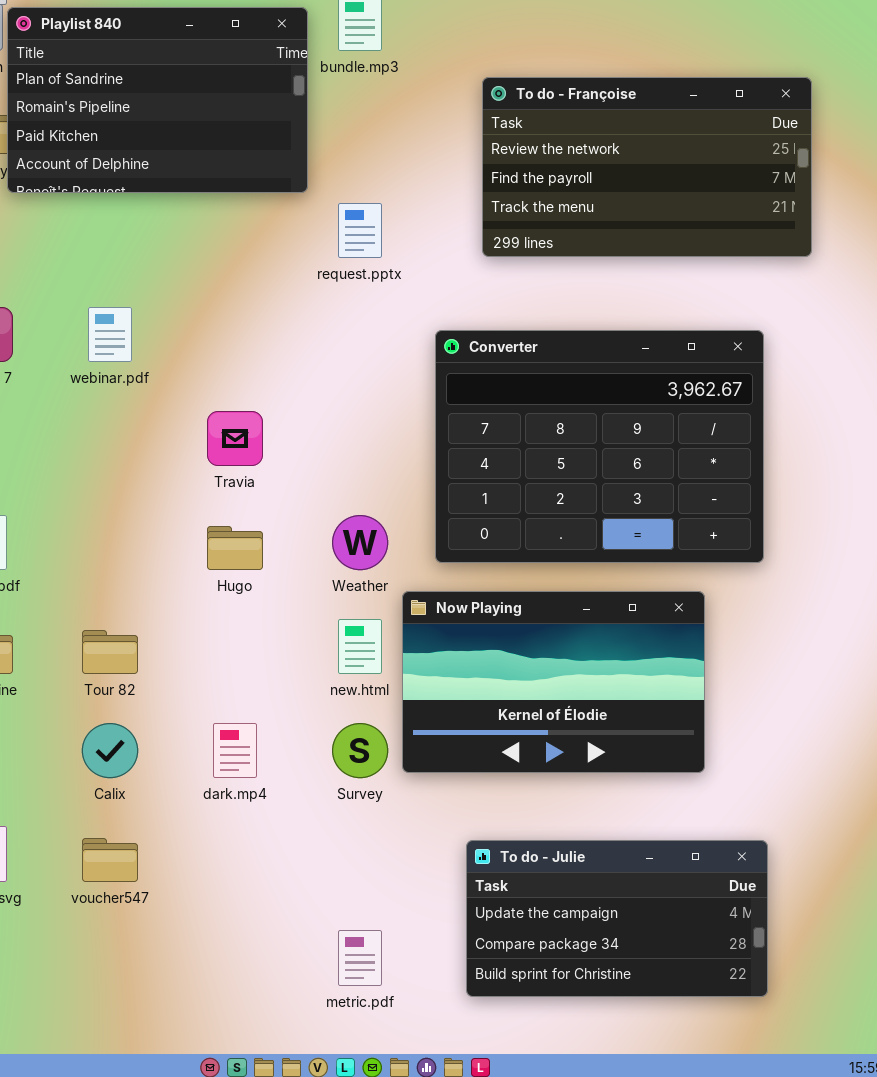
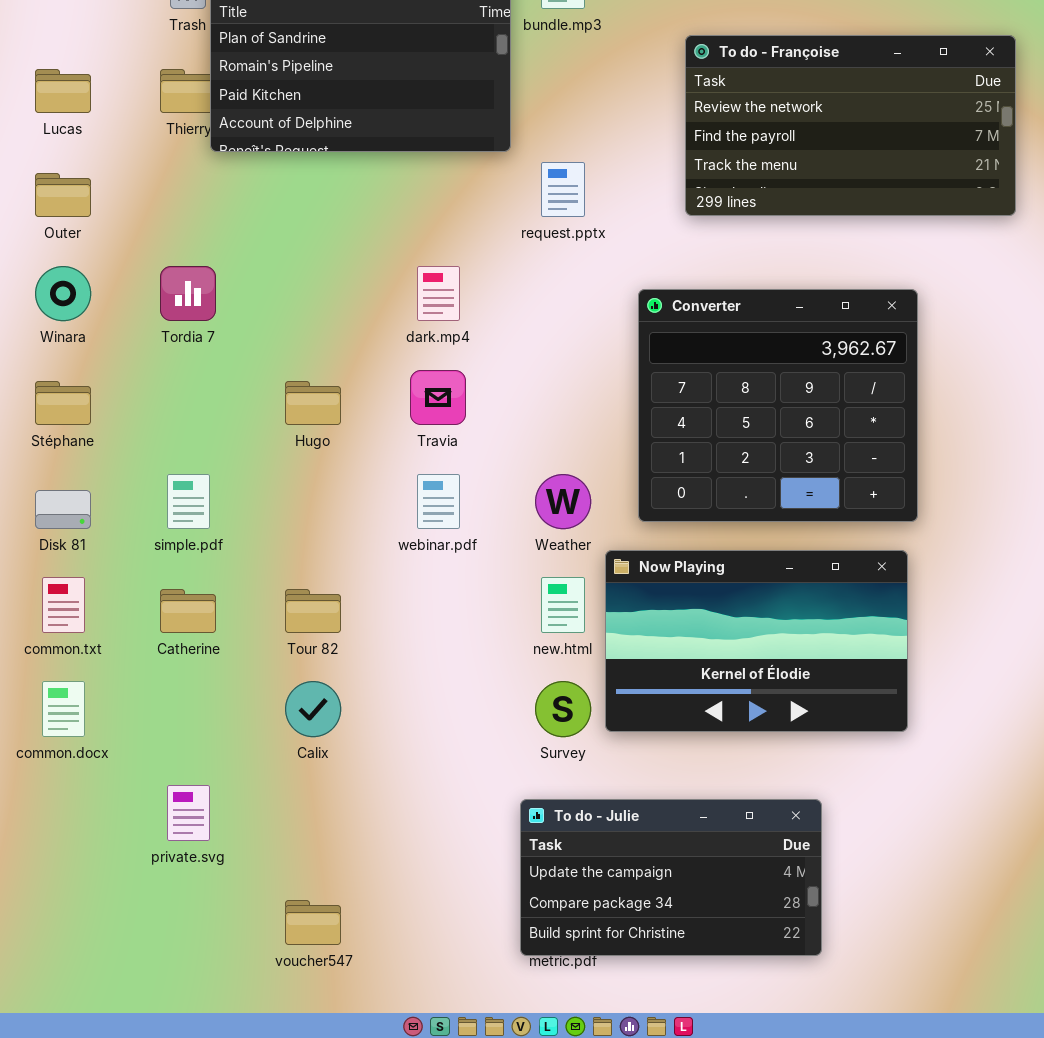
webinar.pdf: [88,307,132,362] -> [417,474,460,529], moved
Converter: [435,330,764,563] -> [638,289,918,522], resized
Hugo: [207,526,263,570] -> [285,381,341,425], moved
dark.mp4: [213,723,257,778] -> [417,266,460,321], moved
voucher547: [82,838,138,882] -> [285,900,341,945], moved
To do - Julie: [466,840,768,997] -> [520,799,822,956], moved

